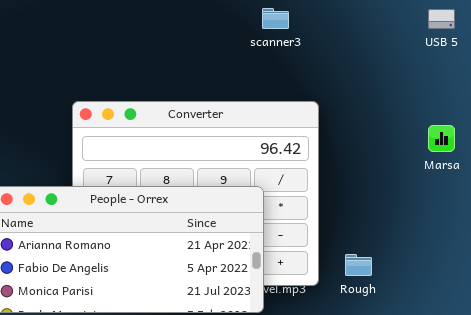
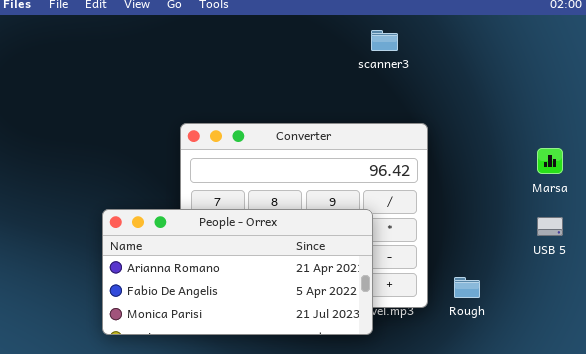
USB 5: [428,9,455,29] -> [537,217,563,236], moved

